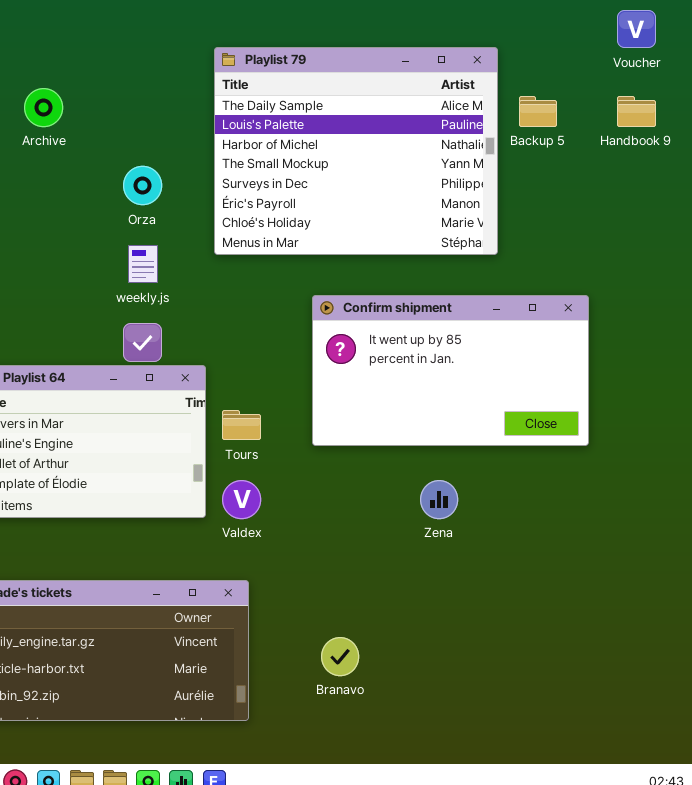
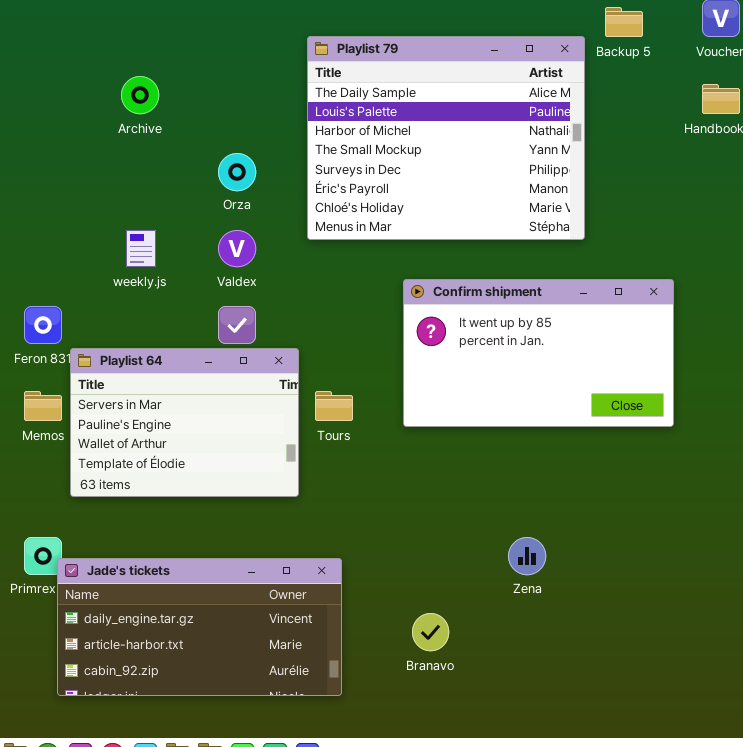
Backup 5: [519,96,557,127] -> [605,7,643,37], moved
weekly.js: [128,245,158,283] -> [126,230,156,267], moved
Valdex: [222,480,261,519] -> [218,230,256,267], moved
Zena: [420,480,458,519] -> [508,537,546,575], moved

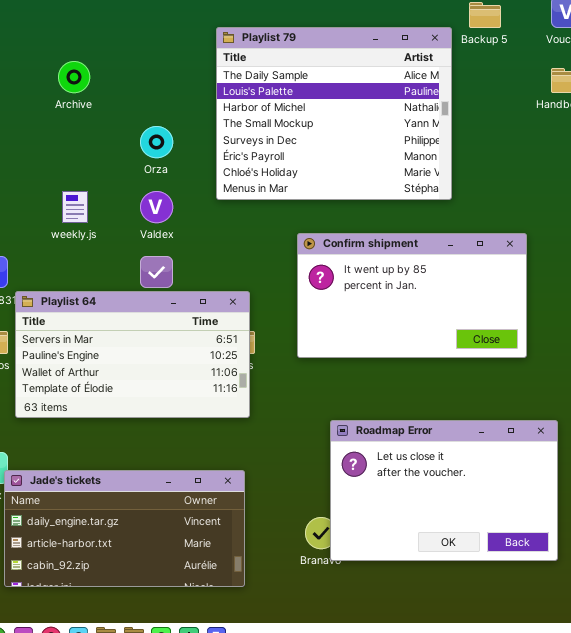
Playlist 64: [70,348,299,497] -> [15,291,250,418], resized
Roadmap Error: none -> [330,420,558,561], opened

